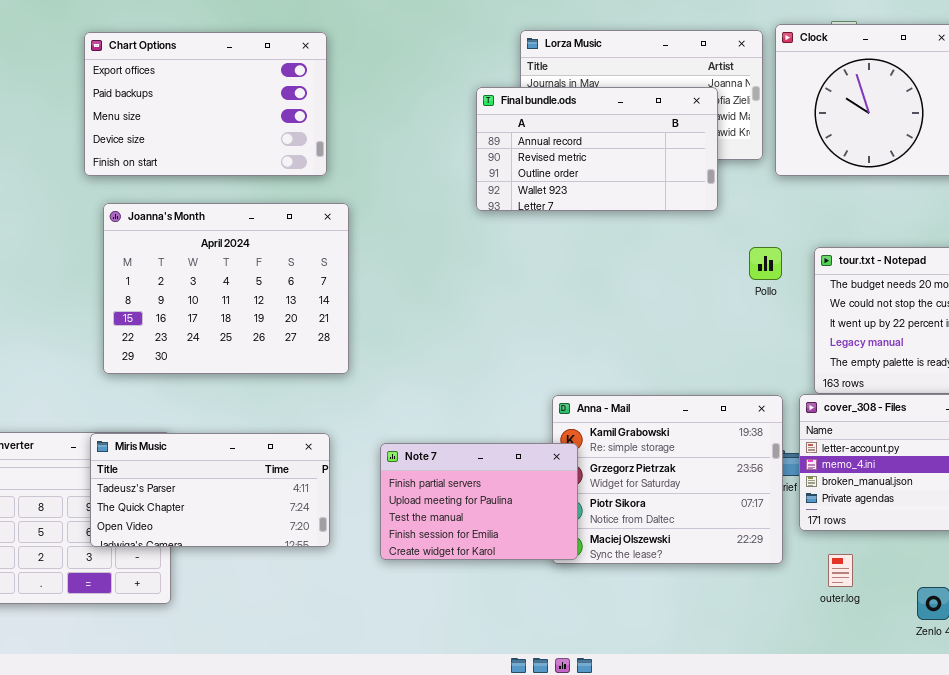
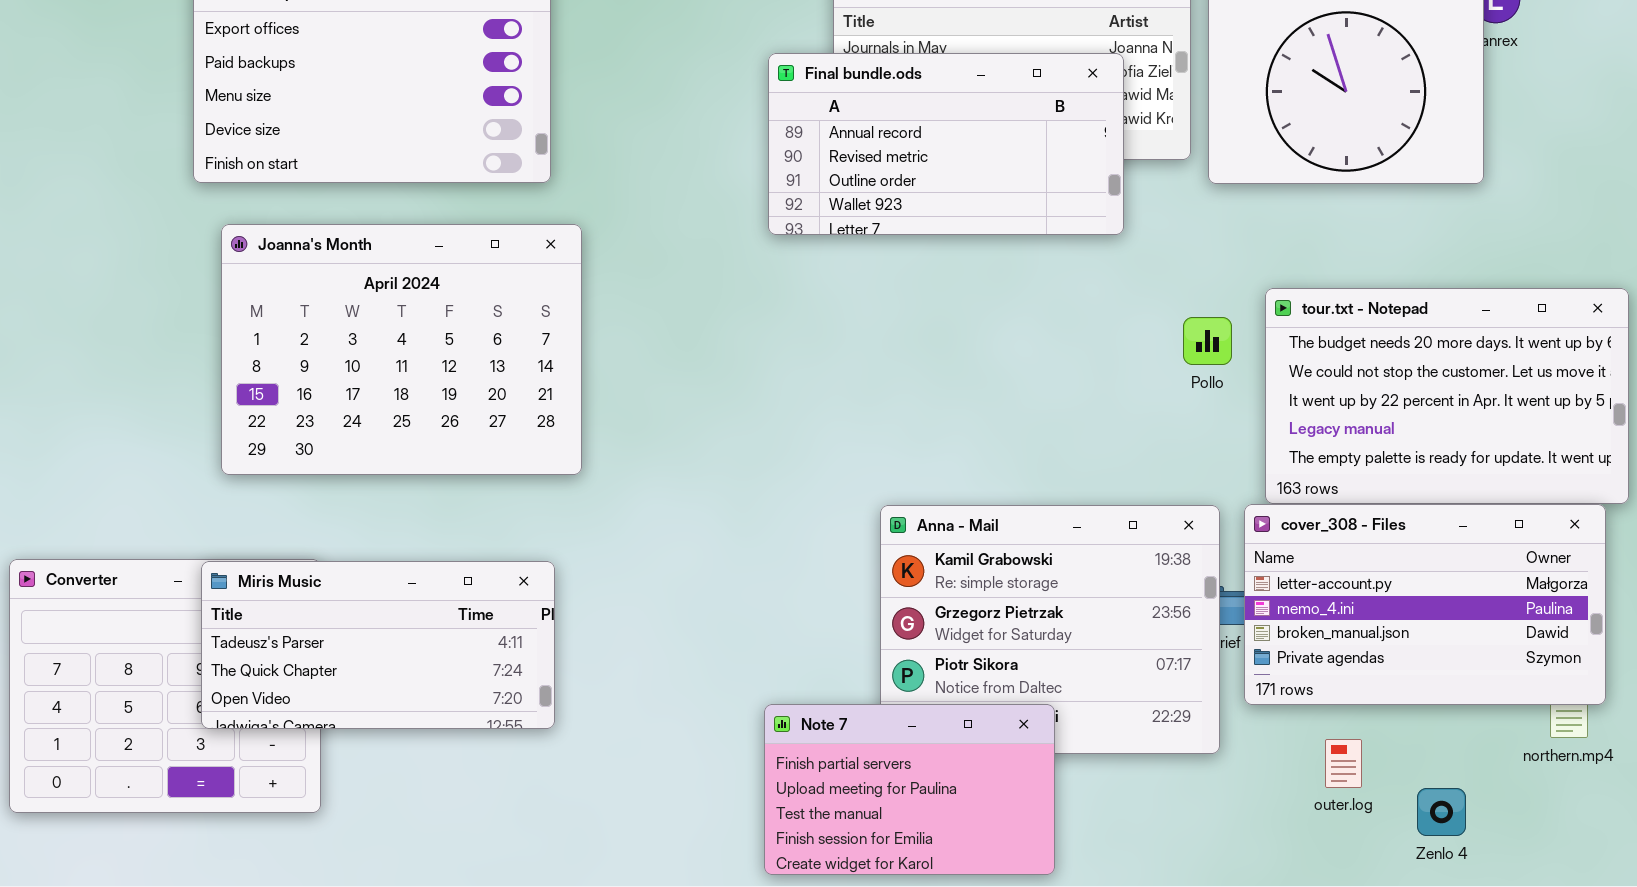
Pollo: [749,247,782,280] -> [1183,317,1232,365], moved
Note 7: [380,443,578,560] -> [764,704,1055,875], moved
outer.log: [828,554,853,587] -> [1325,739,1362,788], moved

